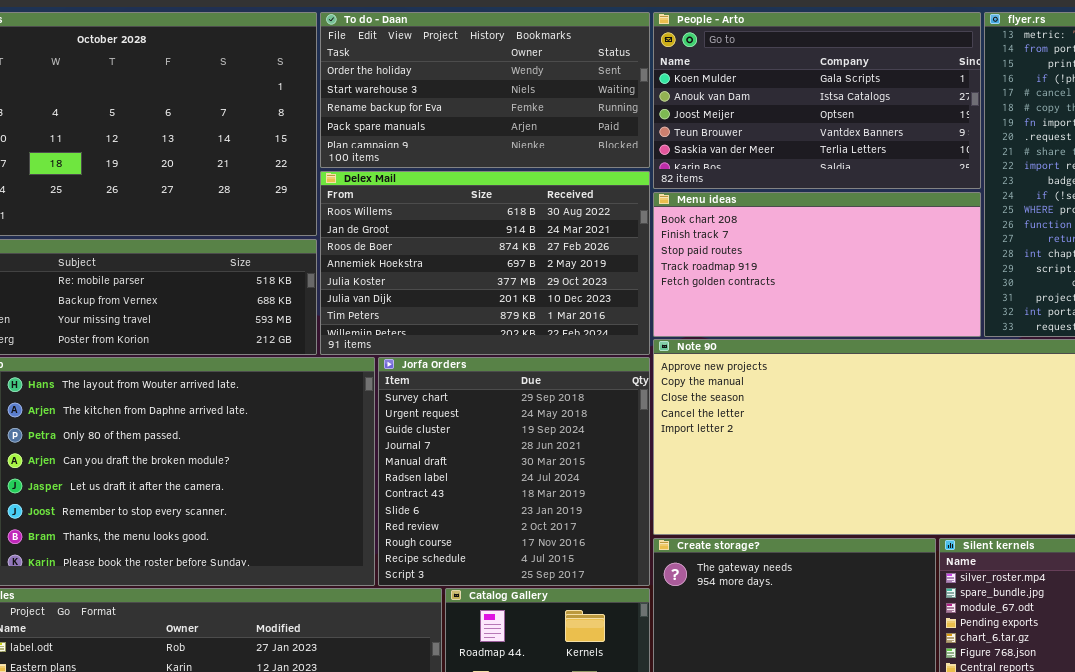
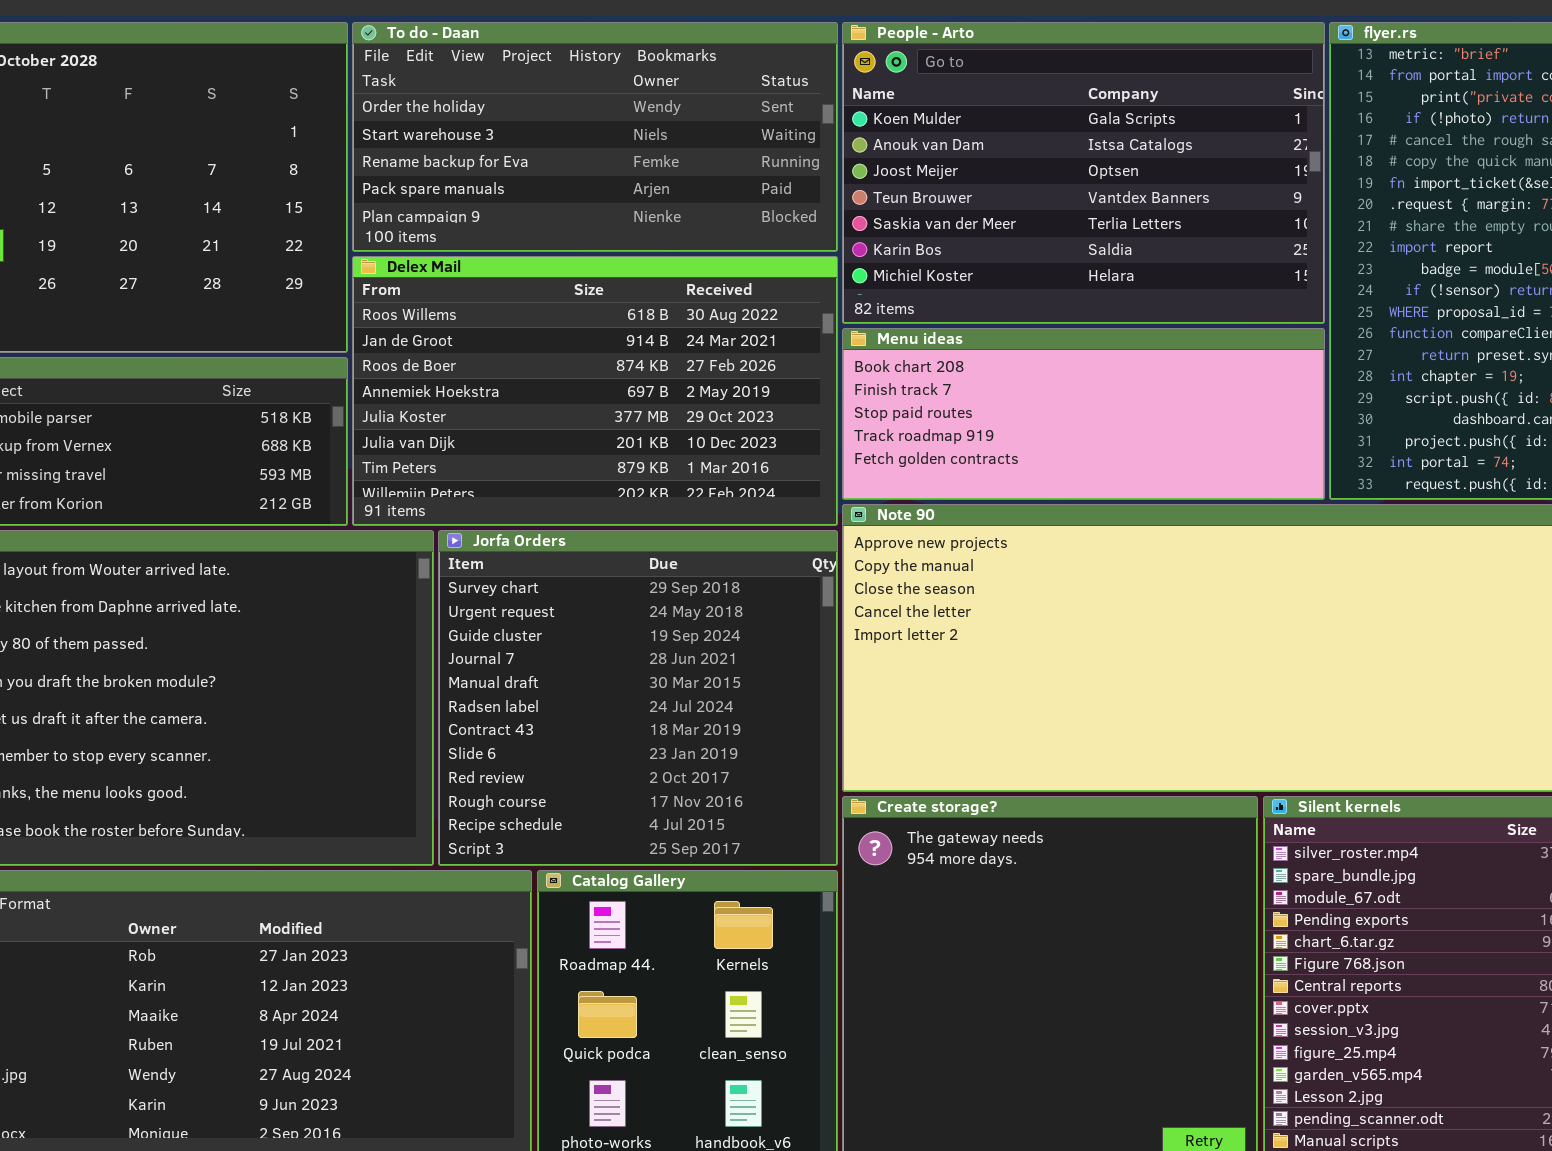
People - Arto: [653,12,981,189] -> [842,22,1325,324], resized
Menu ideas: [653,192,981,337] -> [842,328,1325,500], resized

